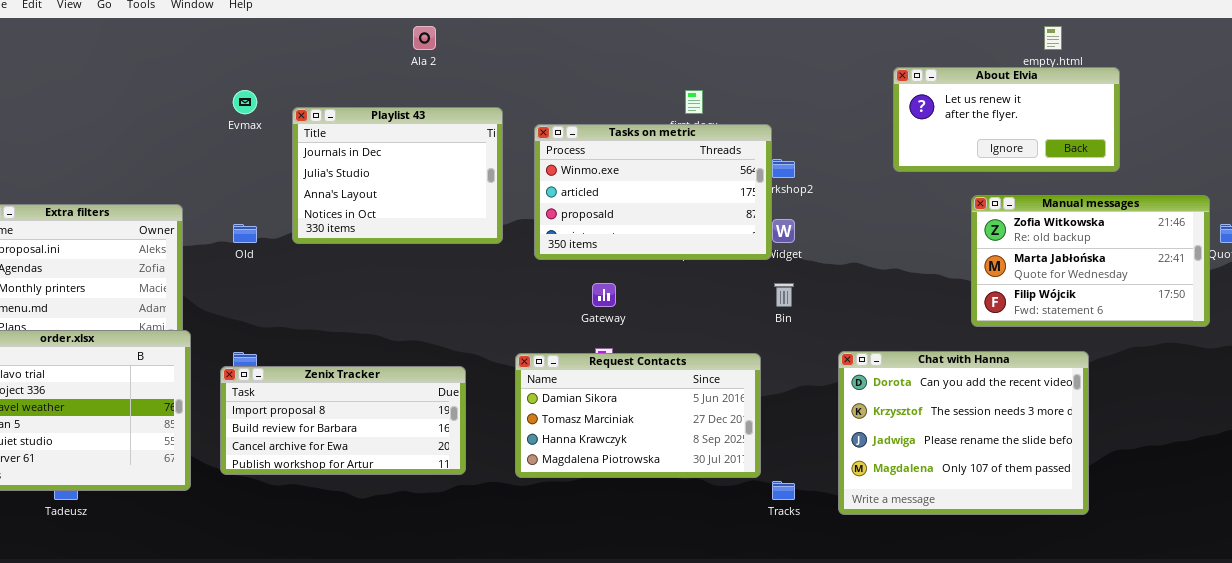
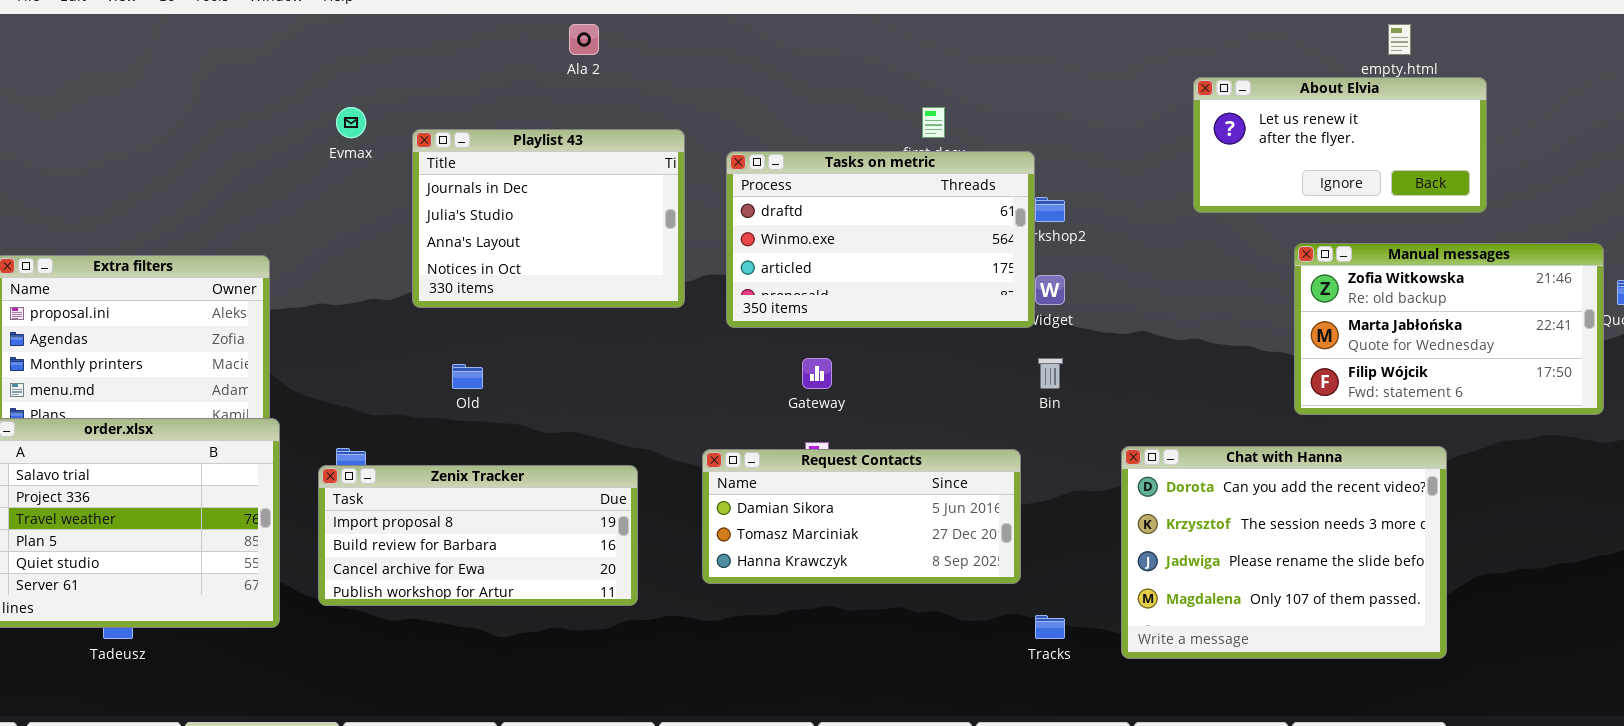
Tasks on metric: [534,124,772,260] -> [726,151,1035,328], scrolled up 1 row
Old: [233,224,257,243] -> [452,364,483,389], moved
Request Contacts: [515,353,761,478] -> [702,449,1021,584], resized

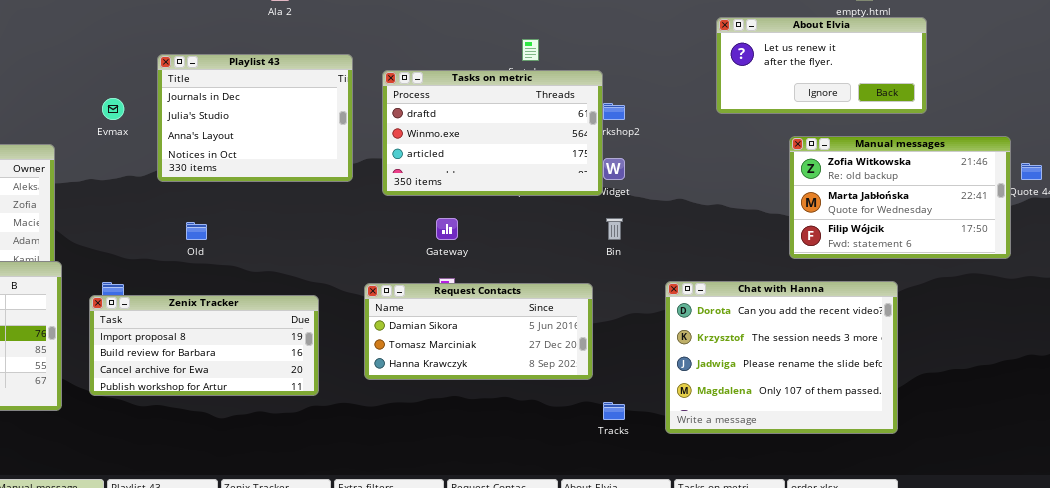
Evmax: [336,107,366,138] -> [102,98,124,120], moved

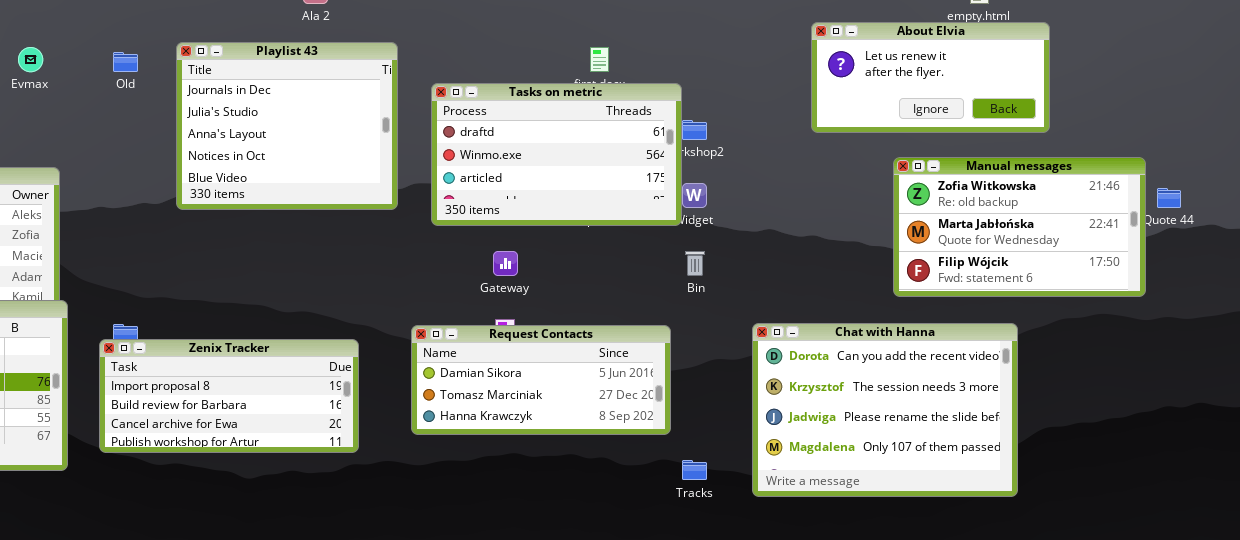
Playlist 43: [157,54,353,182] -> [176,42,398,210], resized
Evmax: [102,98,124,120] -> [18,47,43,72], moved
Old: [186,222,207,240] -> [113,52,138,72], moved

